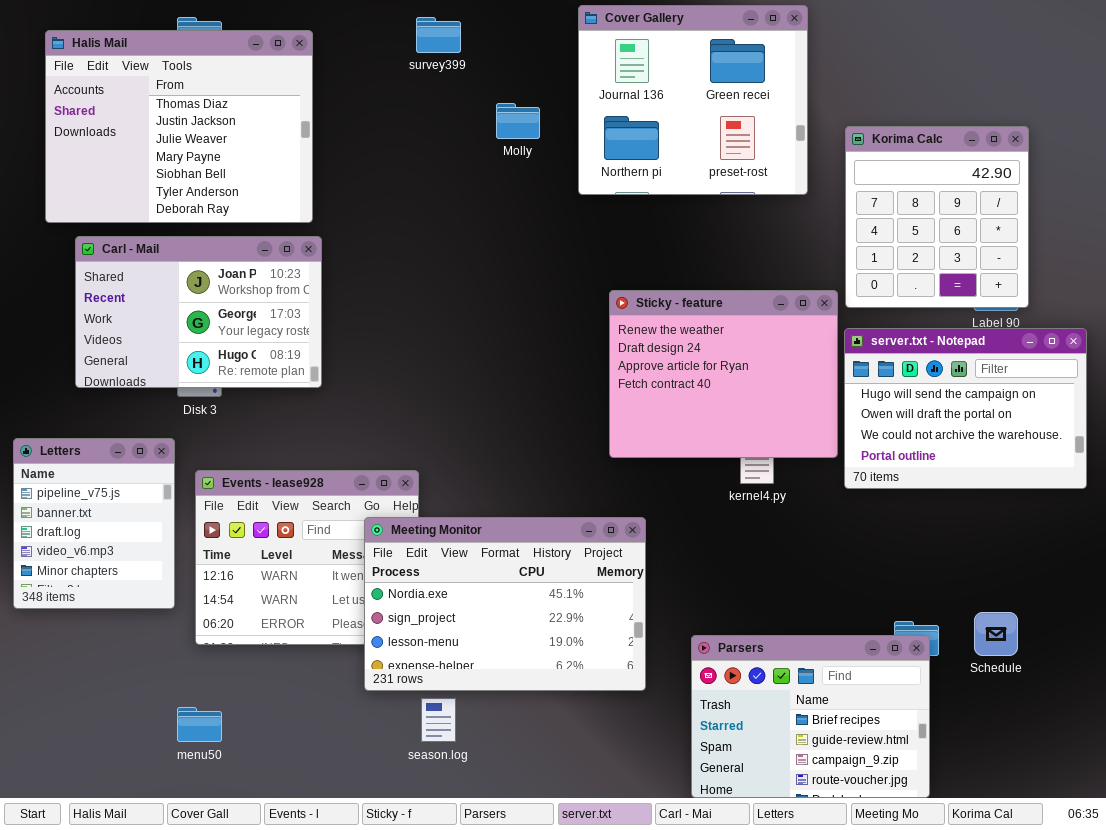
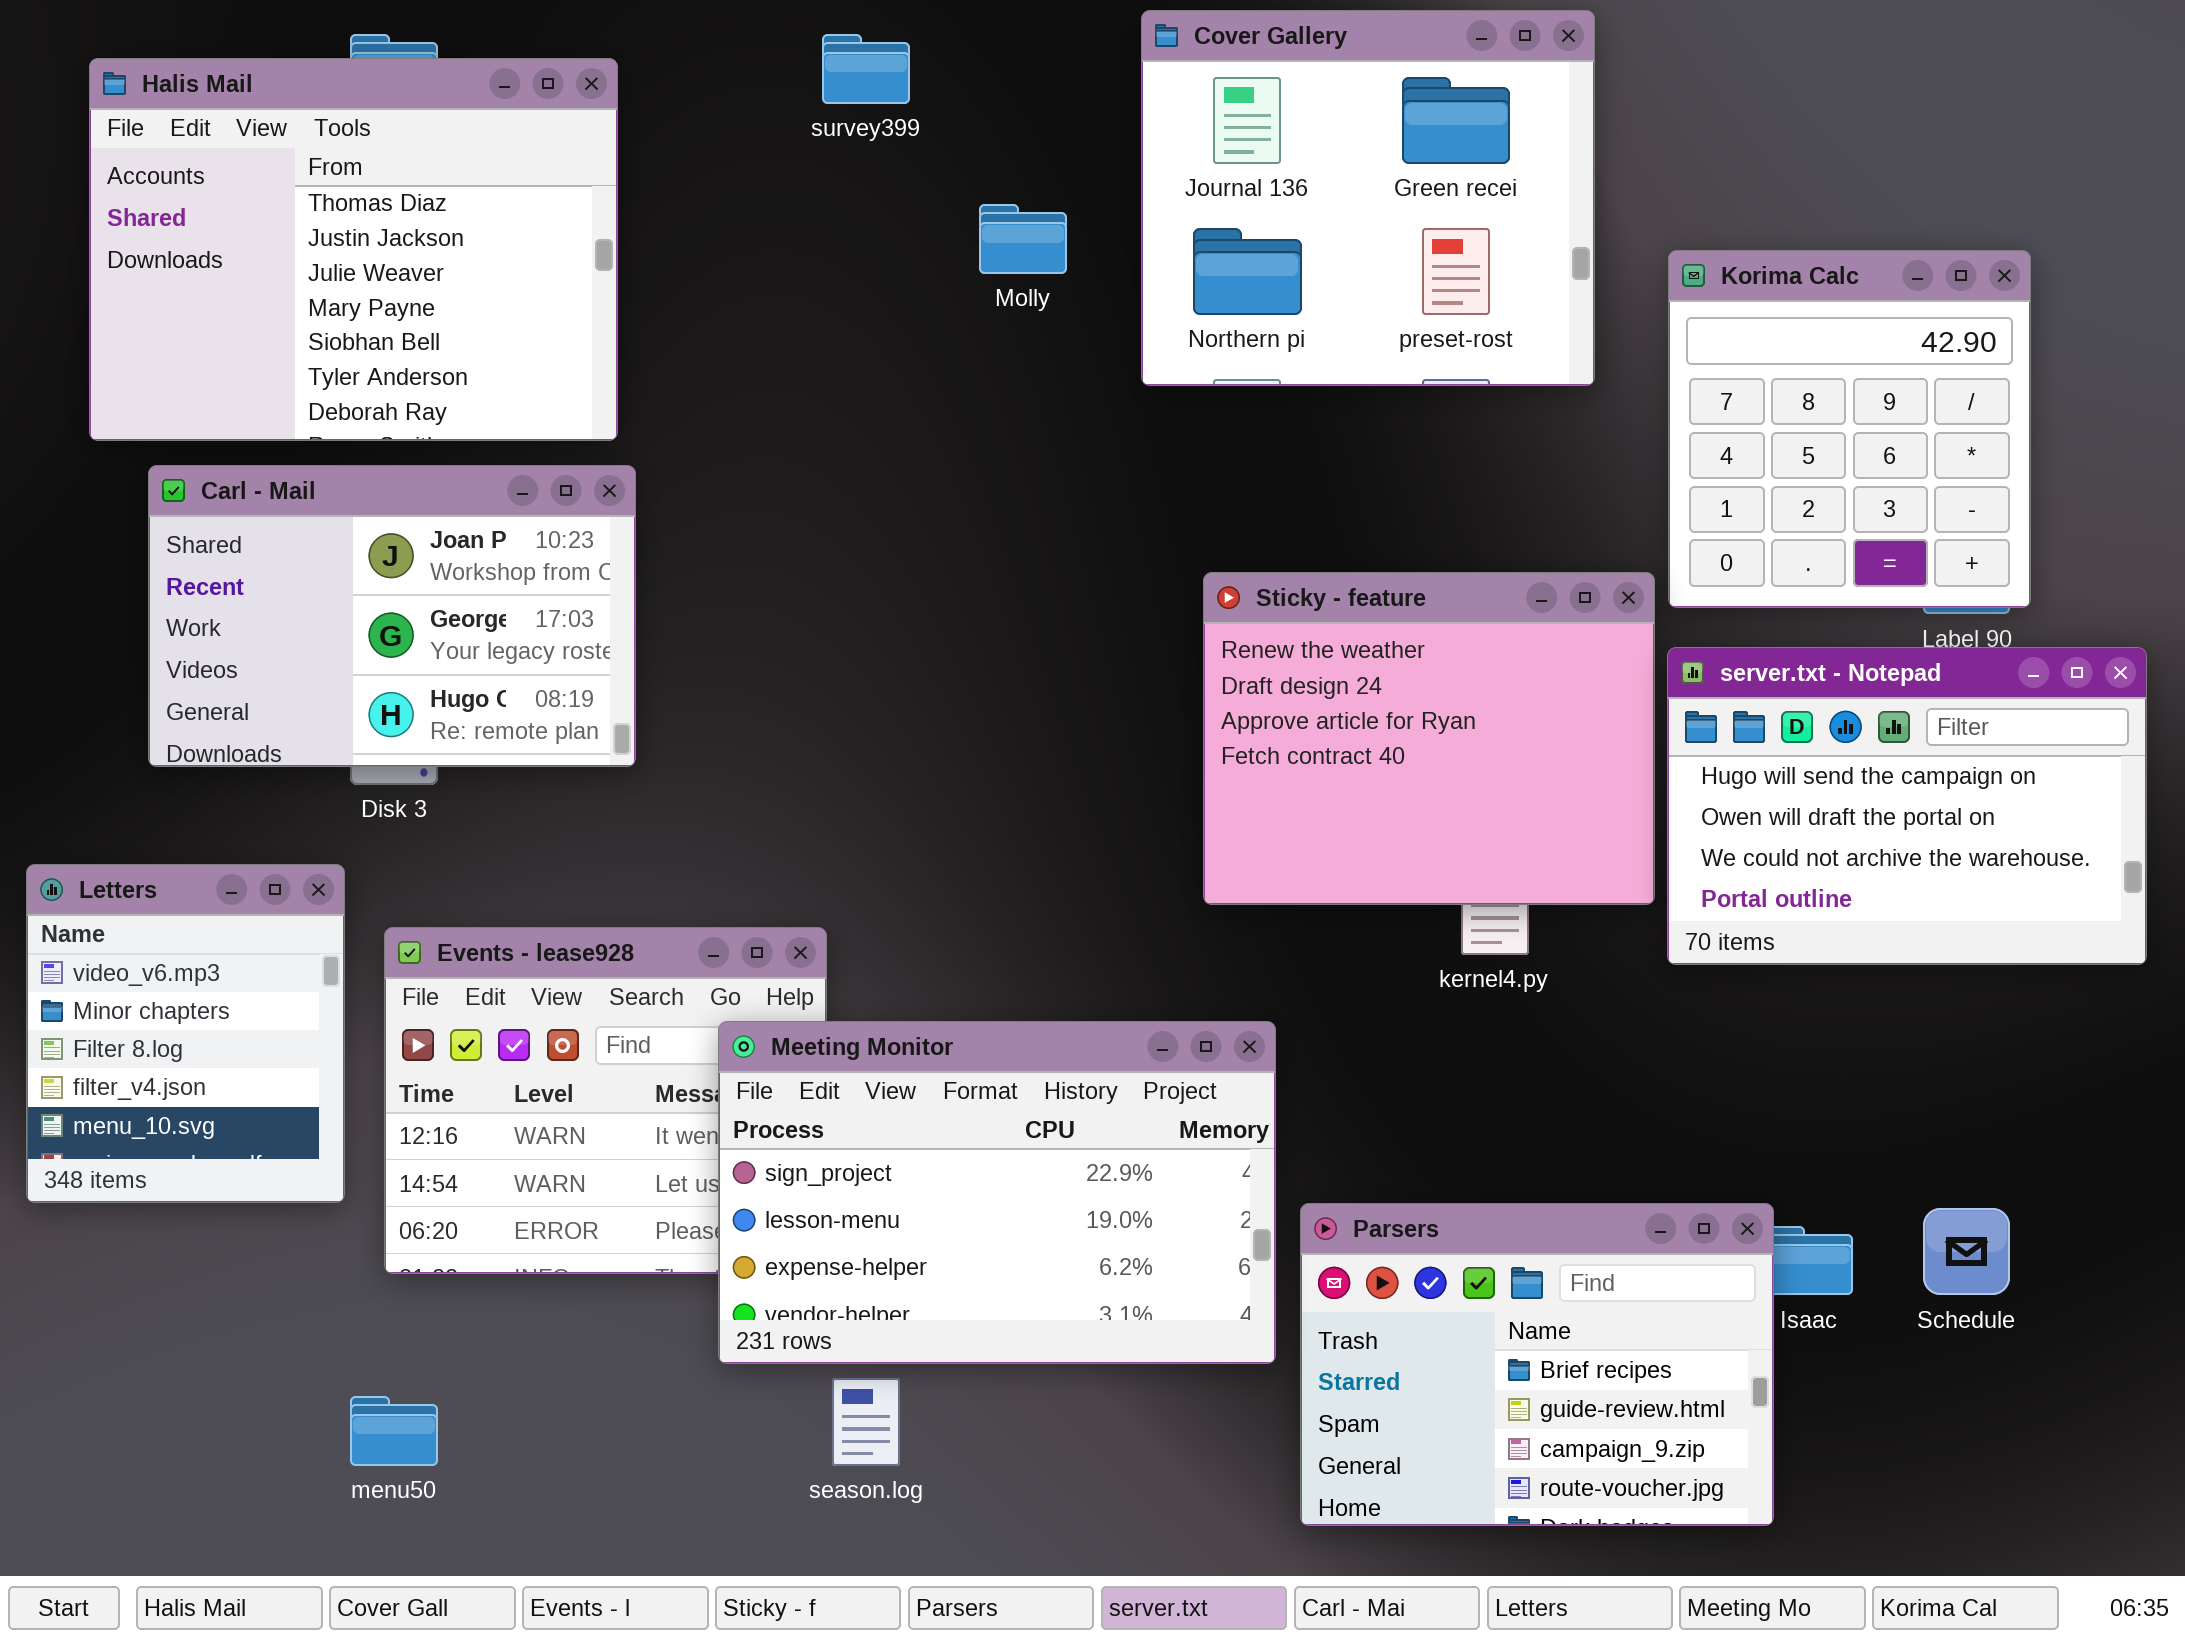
Letters: [13,438,175,609] -> [26,864,345,1203], scrolled down 3 rows
Meeting Monitor: [364,517,646,691] -> [718,1021,1276,1364], scrolled down 1 row
Parsers: [691,635,930,798] -> [1300,1203,1774,1526], moved

